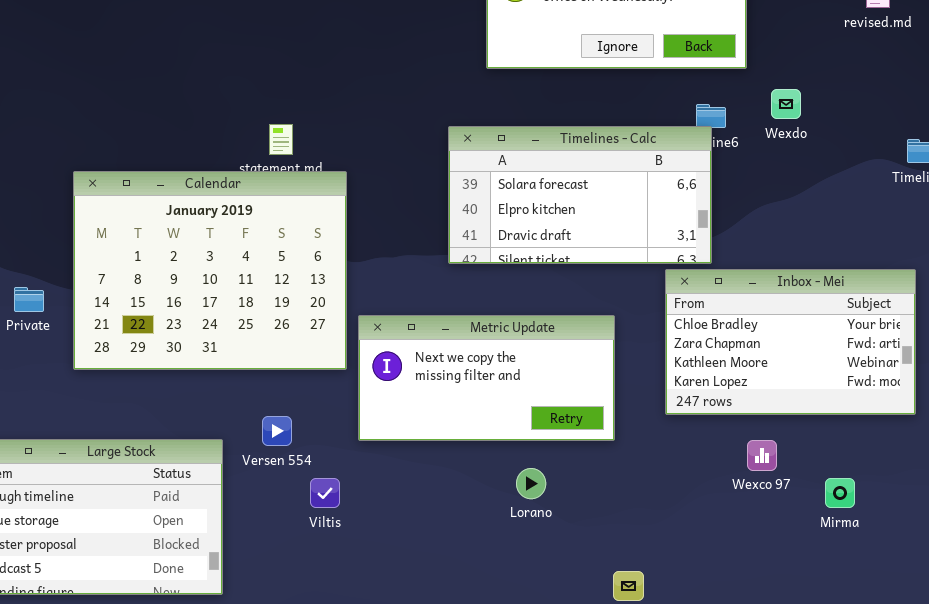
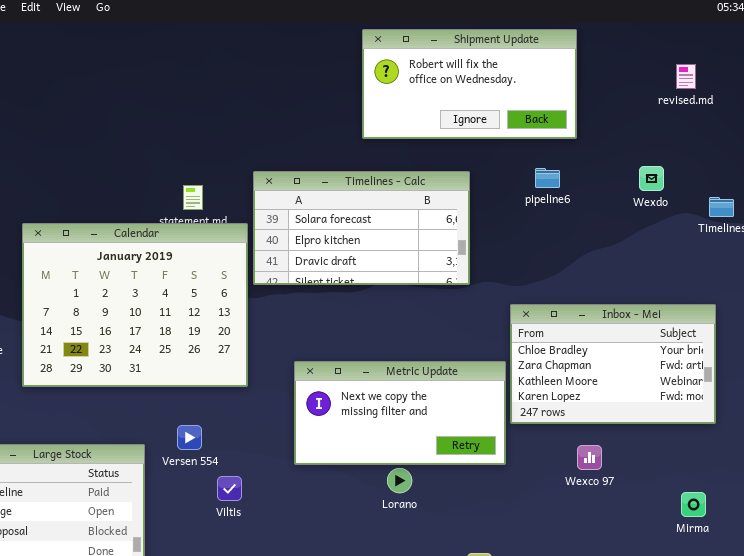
Wexdo: [771,89,801,119] -> [639,166,664,191], moved
Timelines - Calc: [448,126,712,264] -> [253,171,470,285], moved
Metric Update: [358,315,615,441] -> [294,361,506,465], moved
Mirma: [825,478,855,508] -> [681,492,706,517], moved

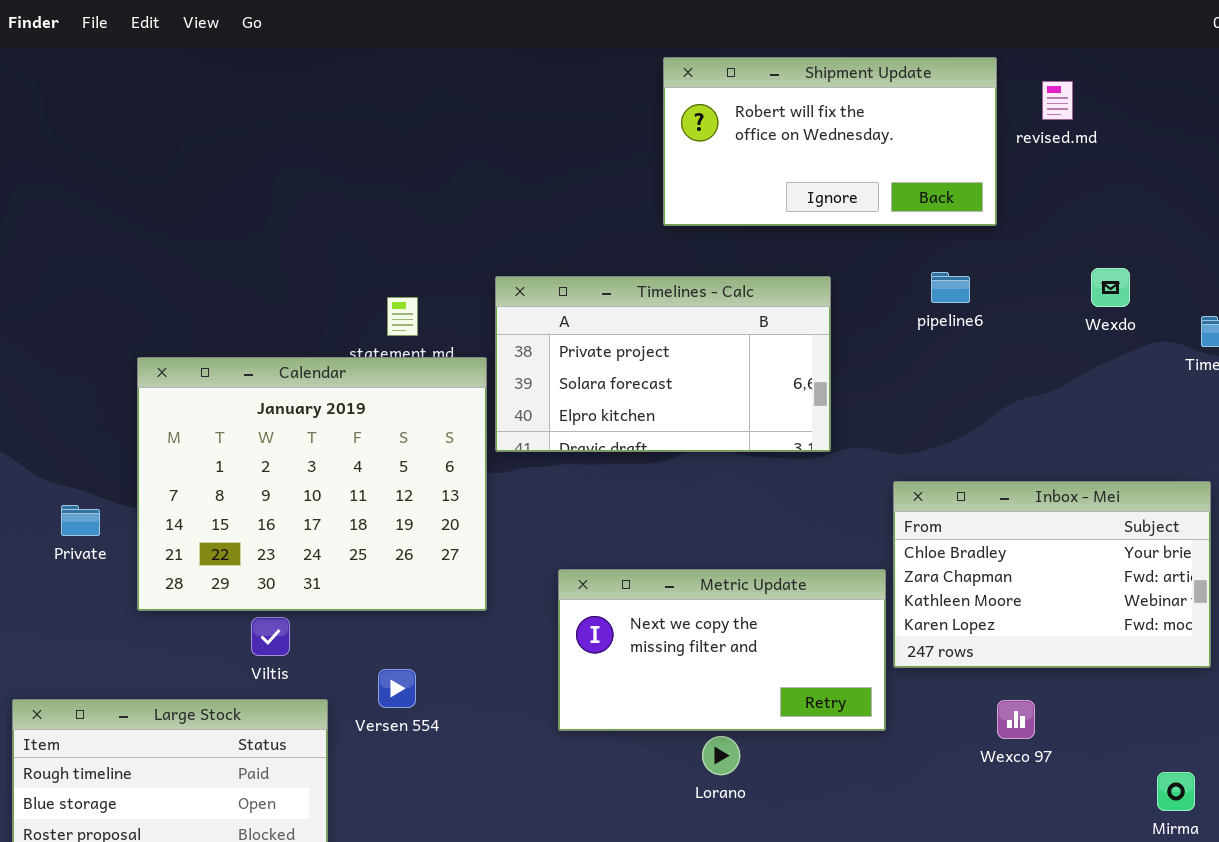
revised.md: [676,64,696,89] -> [1042,81,1073,120], moved
Timelines - Calc: [253,171,470,285] -> [495,276,831,452], scrolled up 1 row
Viltis: [217,476,242,501] -> [251,617,290,656], moved

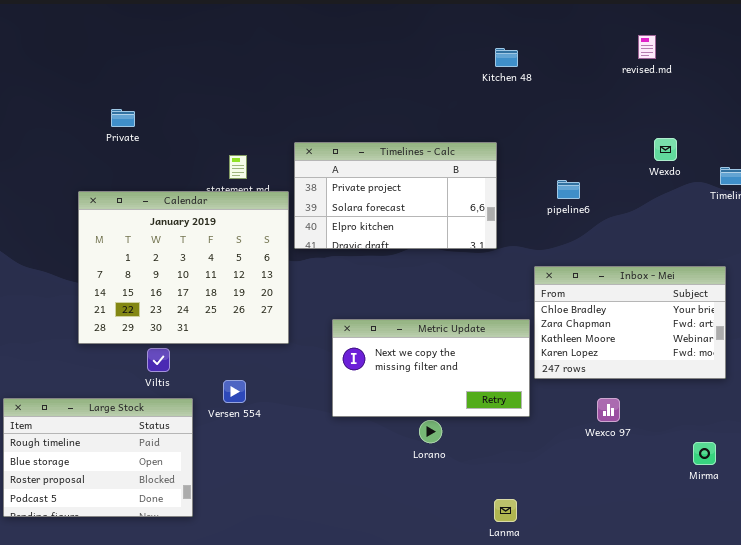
Shipment Update: [663,57,997,226] -> none, closed
revised.md: [1042,81,1073,120] -> [638,35,656,59], moved
pipeline6: [931,272,970,303] -> [557,180,580,199], moved
Private: [61,505,100,536] -> [111,109,135,127], moved

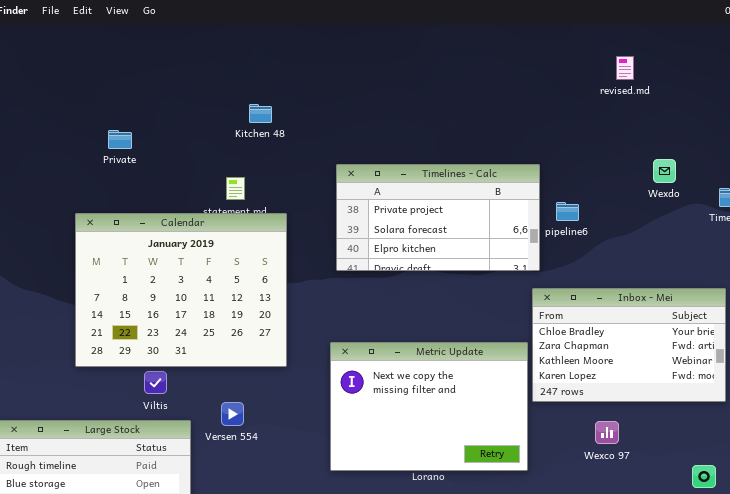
revised.md: [638,35,656,59] -> [616,56,634,80], moved
Kitchen 48: [495,48,518,67] -> [249,104,272,123], moved
Timelines - Calc: [294,142,497,249] -> [336,164,540,271], moved
Metric Update: [332,319,530,417] -> [330,342,528,471], resized

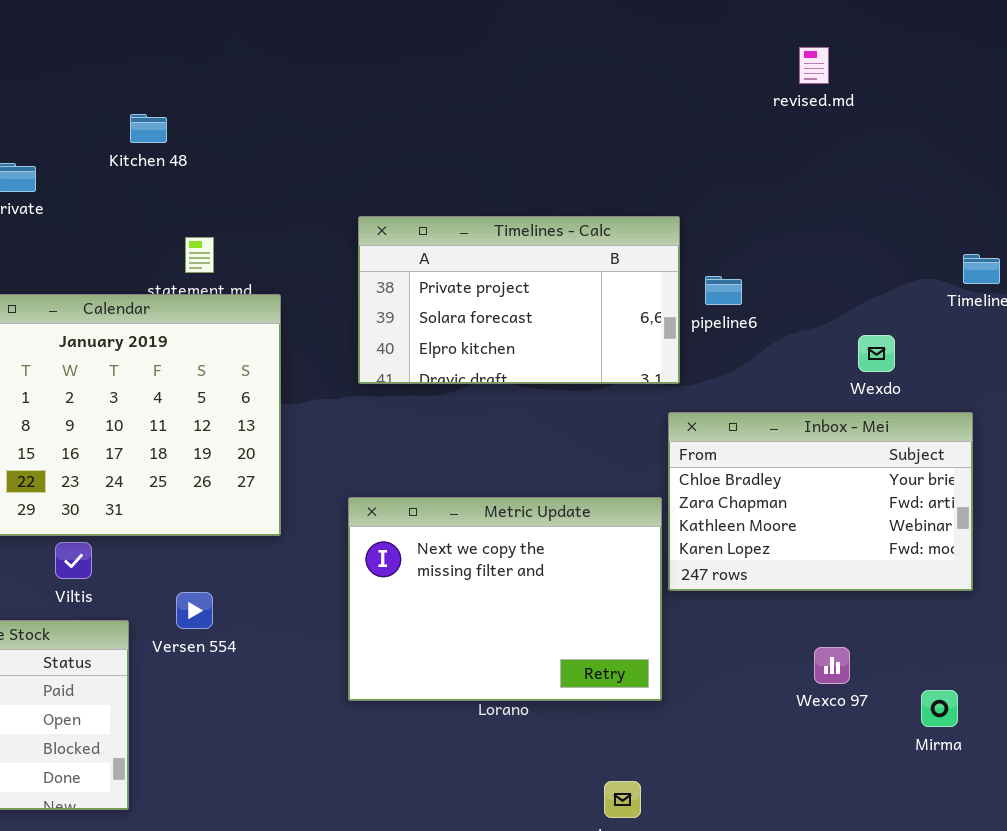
Kitchen 48: [249,104,272,123] -> [130,114,167,143], moved
Wexdo: [653,159,676,183] -> [858,335,895,372], moved
Wexco 97: [595,421,619,444] -> [814,647,850,684], moved

